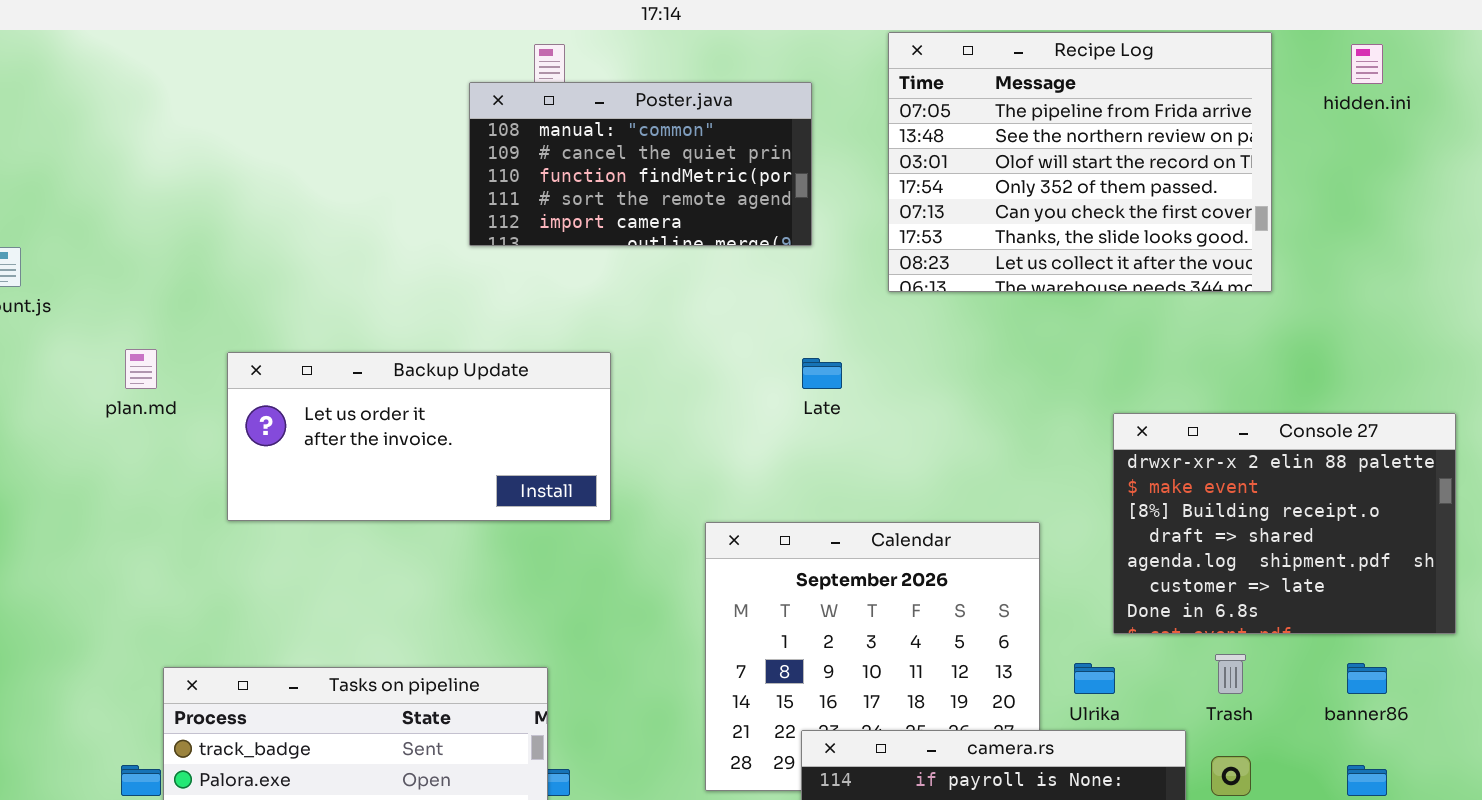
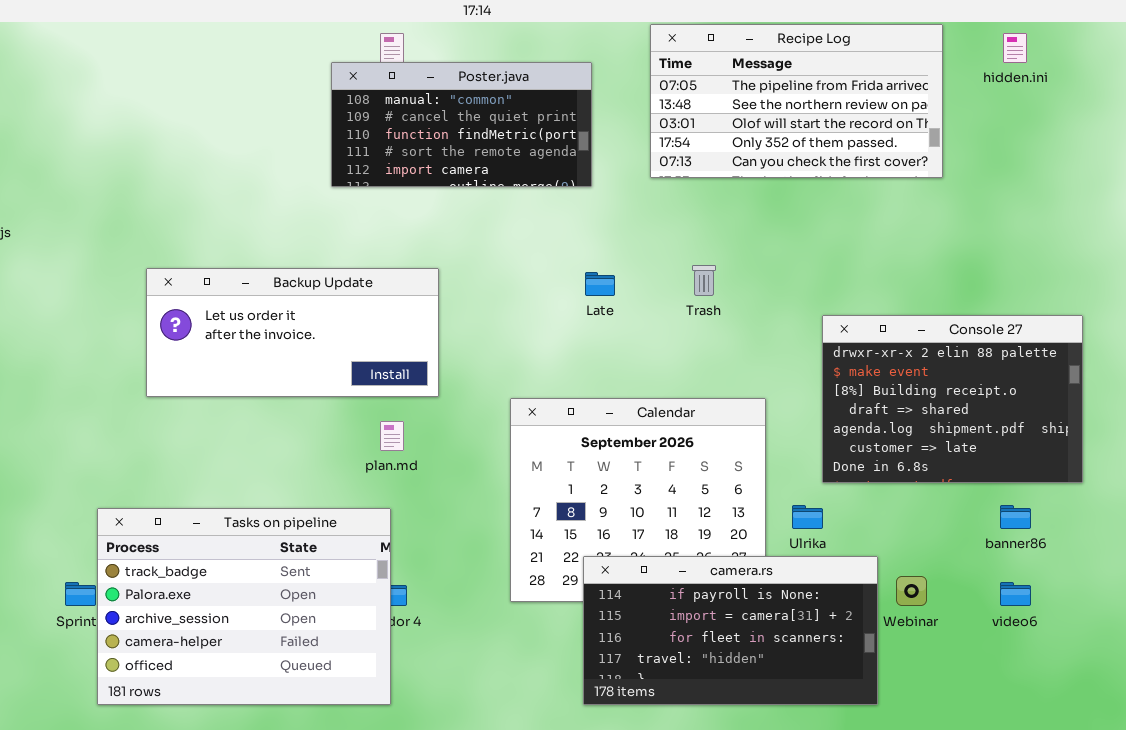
Recipe Log: [888,32,1272,292] -> [650,24,943,178], resized
plan.md: [125,349,157,389] -> [380,421,404,451], moved
Trash: [1215,654,1246,694] -> [692,265,716,296], moved

